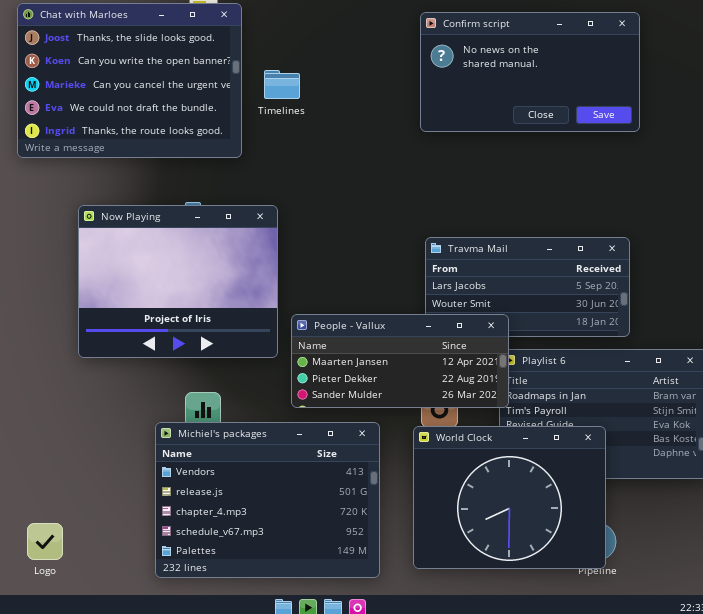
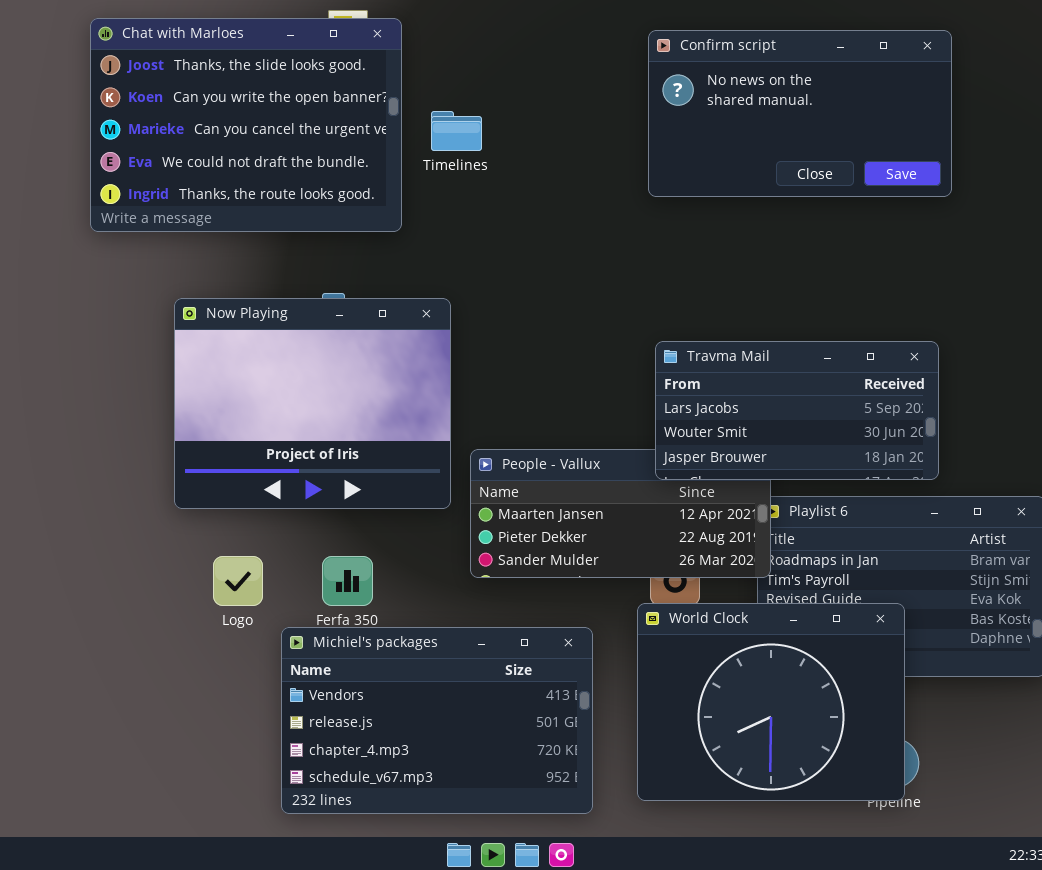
Travma Mail: [425,237,630,337] -> [655,341,939,480], raised
Michiel's packages: [155,422,380,578] -> [281,627,593,814], resized
Logo: [27,523,63,560] -> [213,556,263,606], moved

